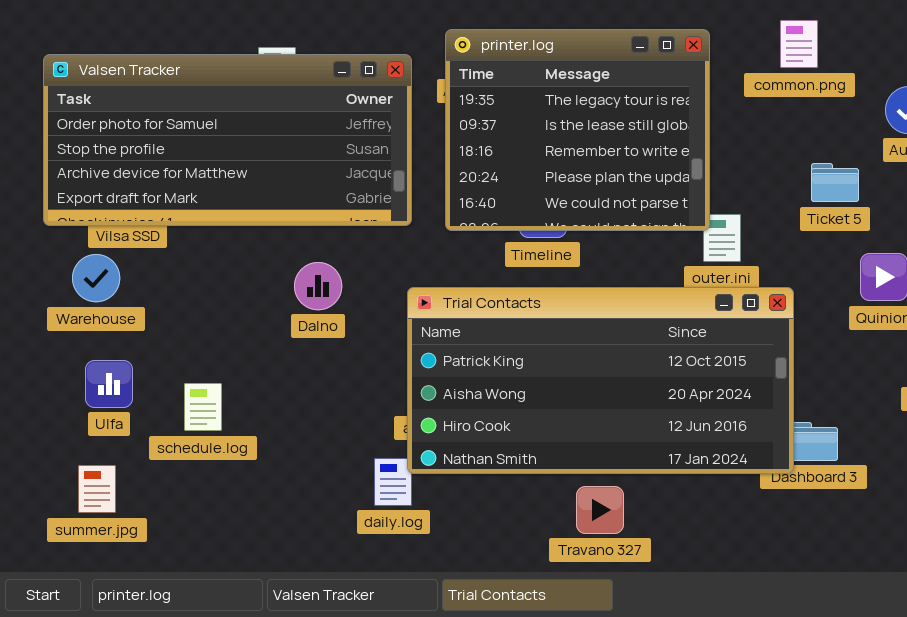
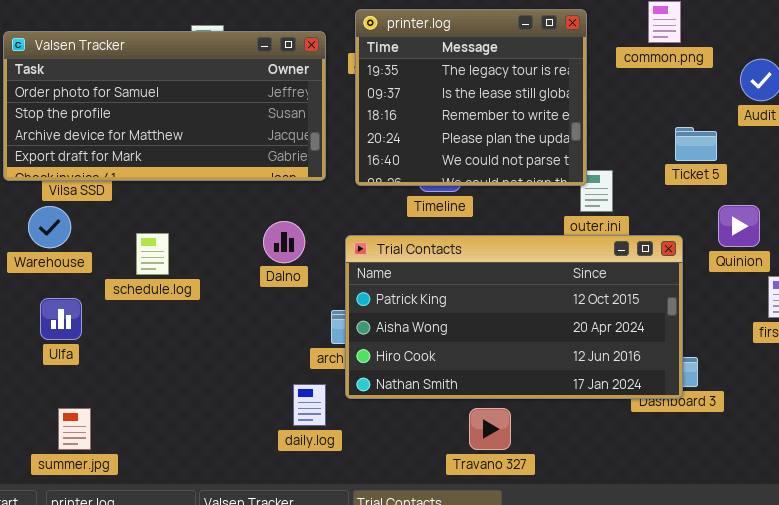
Dalno: [294,262,342,310] -> [263,221,305,263], moved
Trial Contacts: [407,287,794,474] -> [345,235,683,399], moved
schedule.log: [184,383,222,431] -> [136,233,169,275], moved
summer.jpg: [78,465,116,513] -> [58,408,91,450], moved

